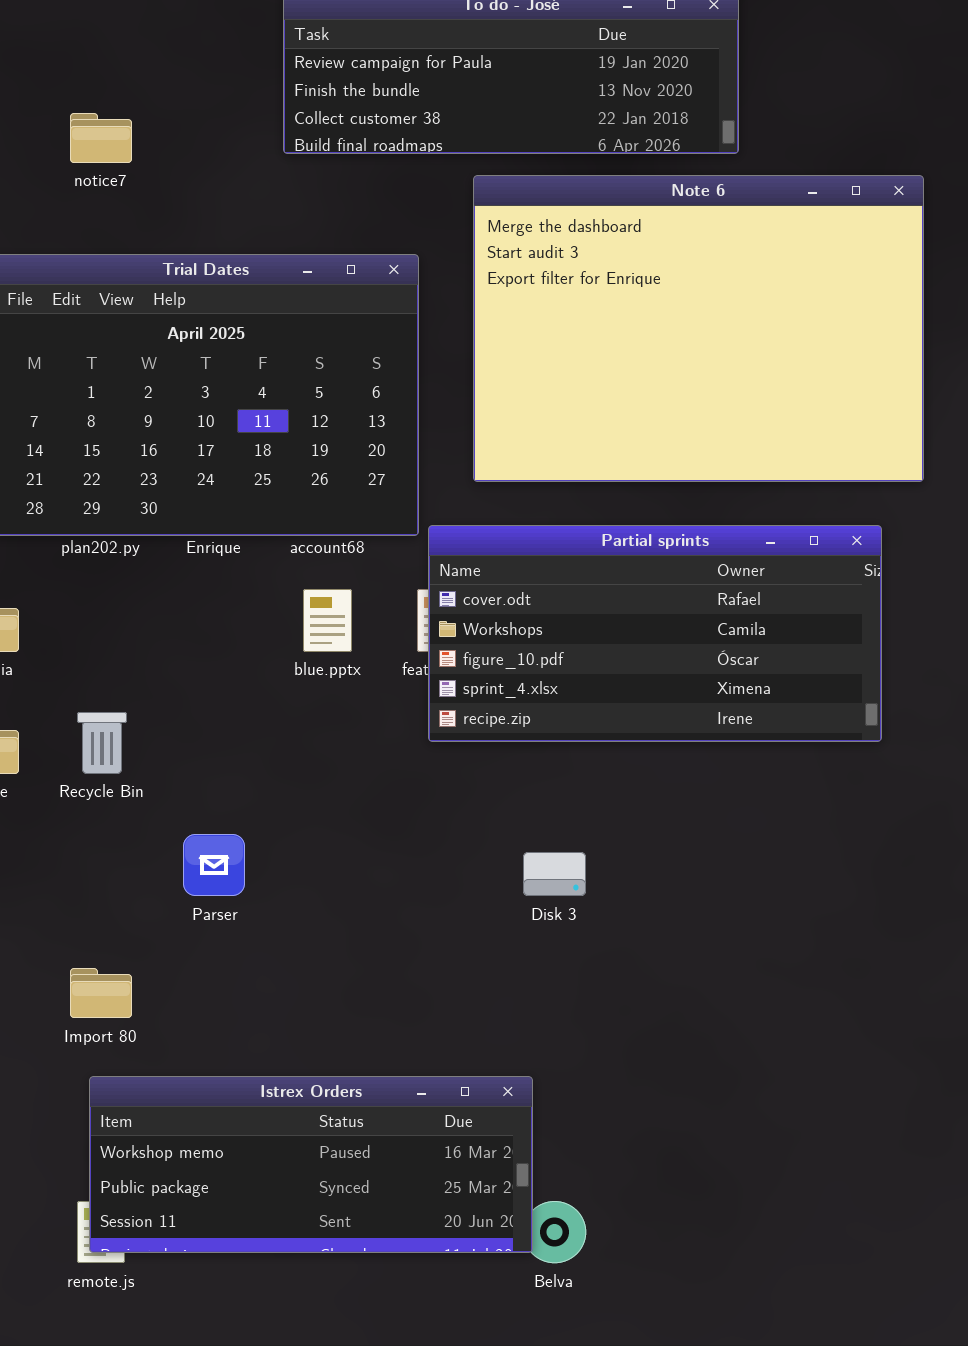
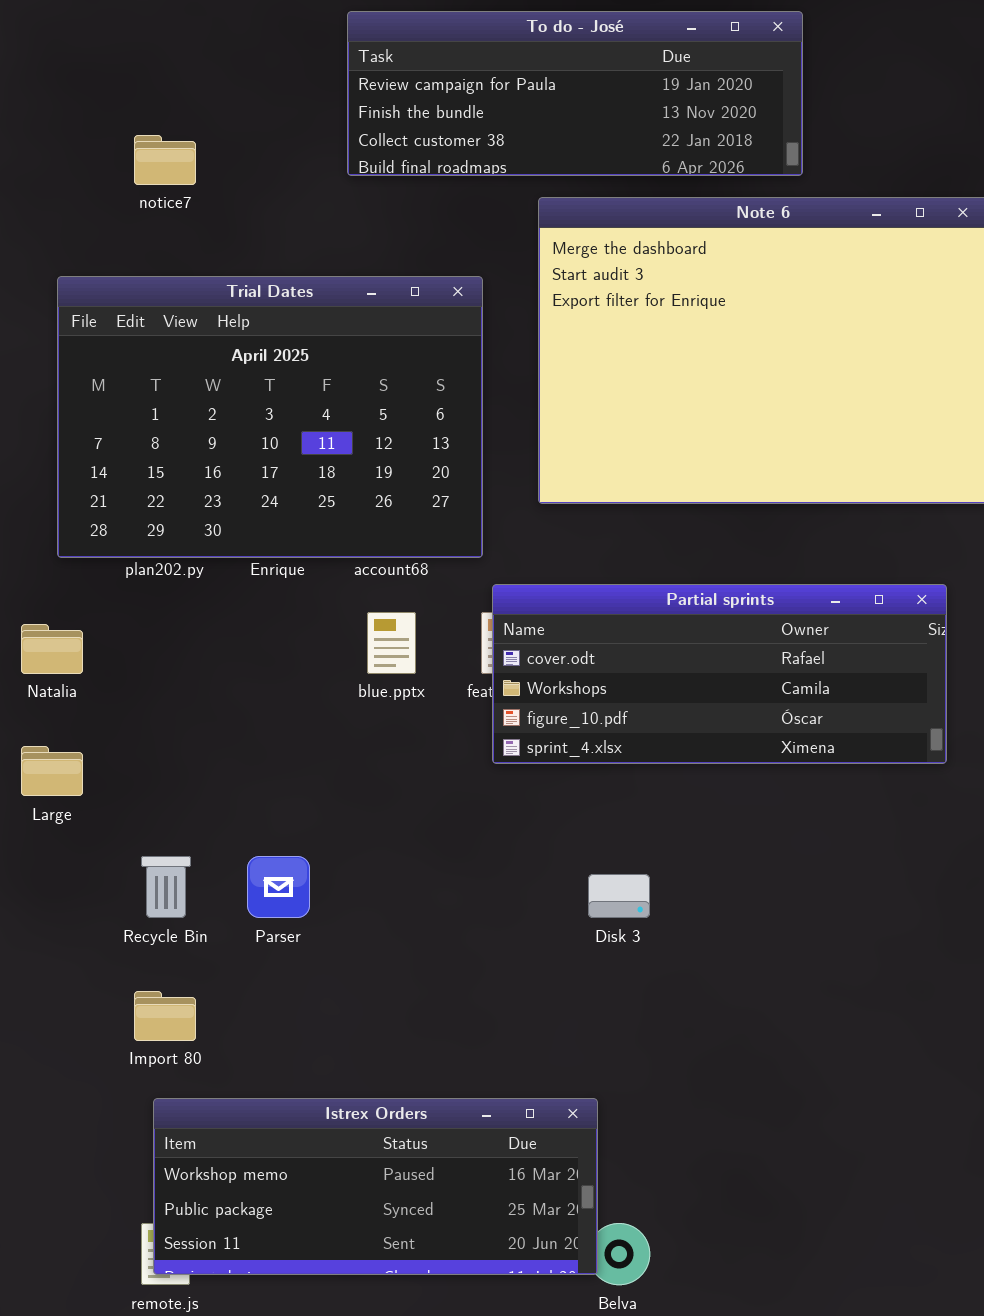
Partial sprints: [428,525,882,742] -> [492,584,947,764], resized
Recycle Bin: [77,712,127,774] -> [141,856,191,918], moved

